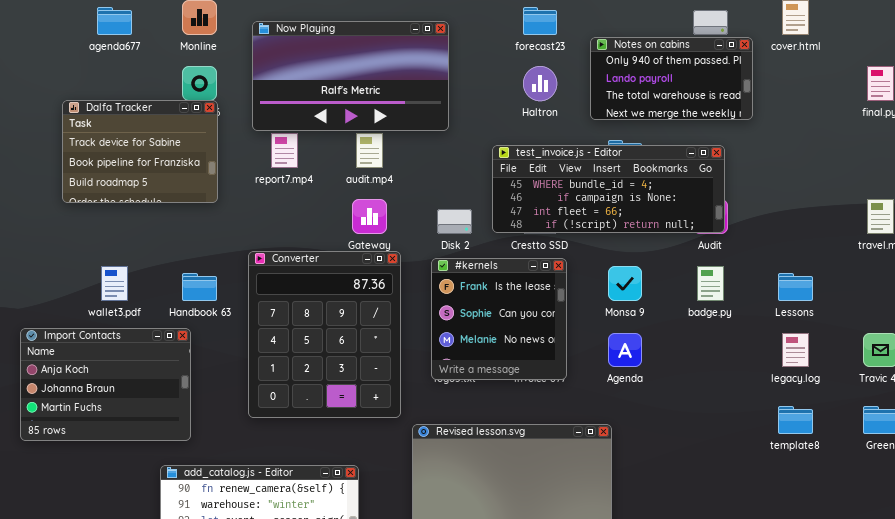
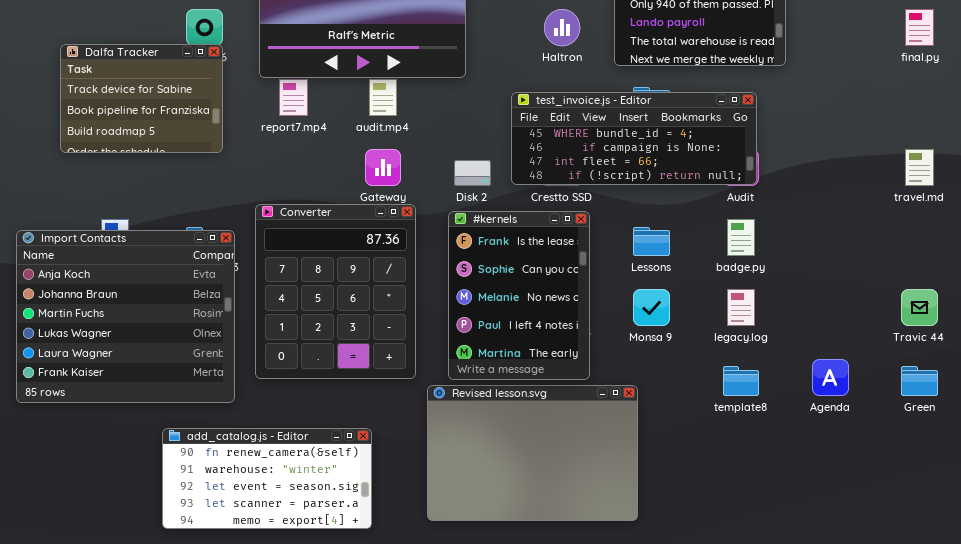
#kernels: [431,258,567,380] -> [448,211,590,380], resized
Monsa 9: [608,266,642,301] -> [633,289,670,326], moved
Lessons: [778,273,813,301] -> [633,227,670,256], moved
Import Contacts: [20,328,191,441] -> [16,230,235,403], resized
Agenda: [608,333,642,367] -> [812,359,849,396], moved
legacy.log: [782,333,809,367] -> [727,289,755,326], moved
template8: [778,406,813,434] -> [723,366,759,396], moved

